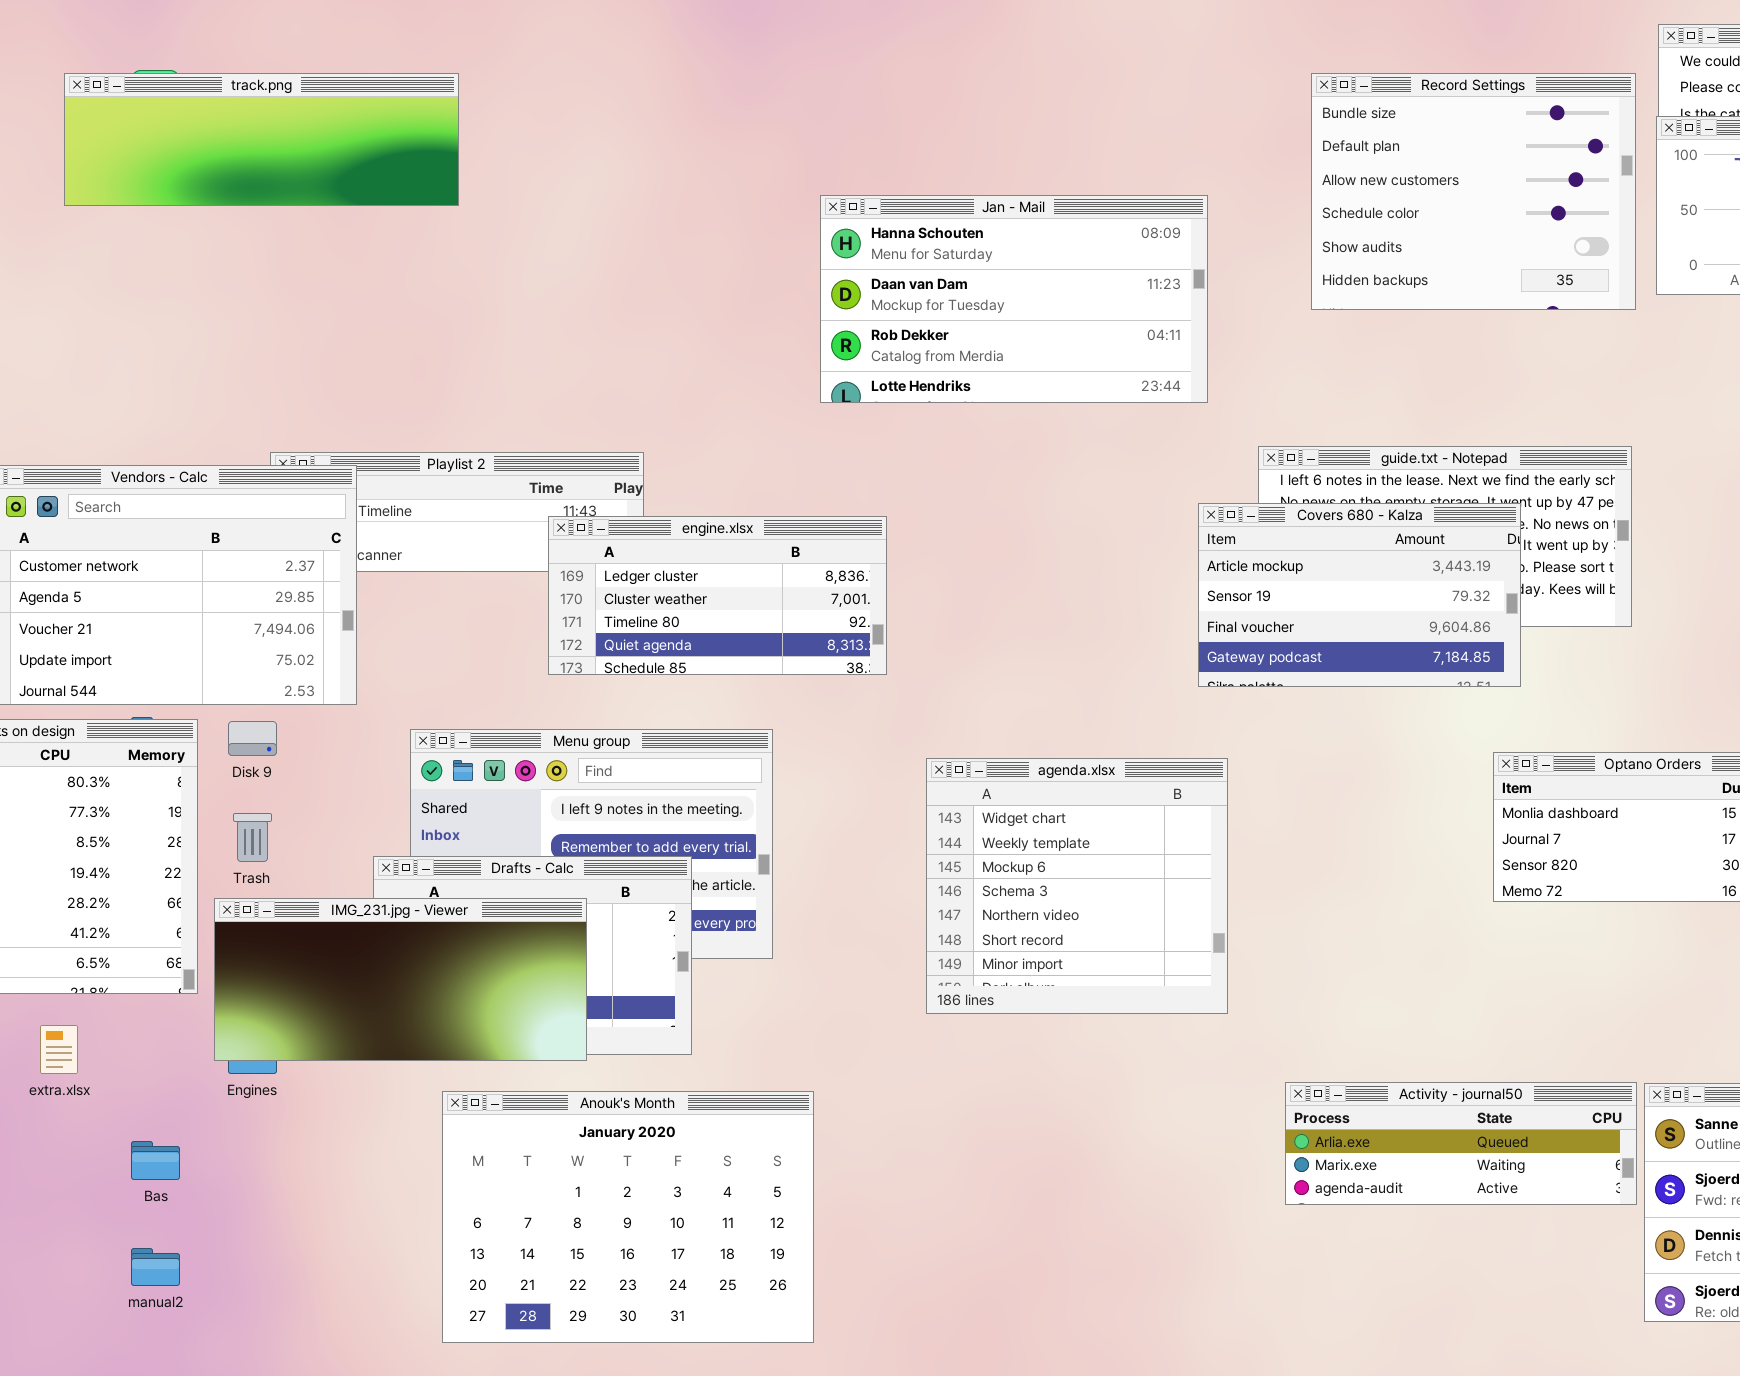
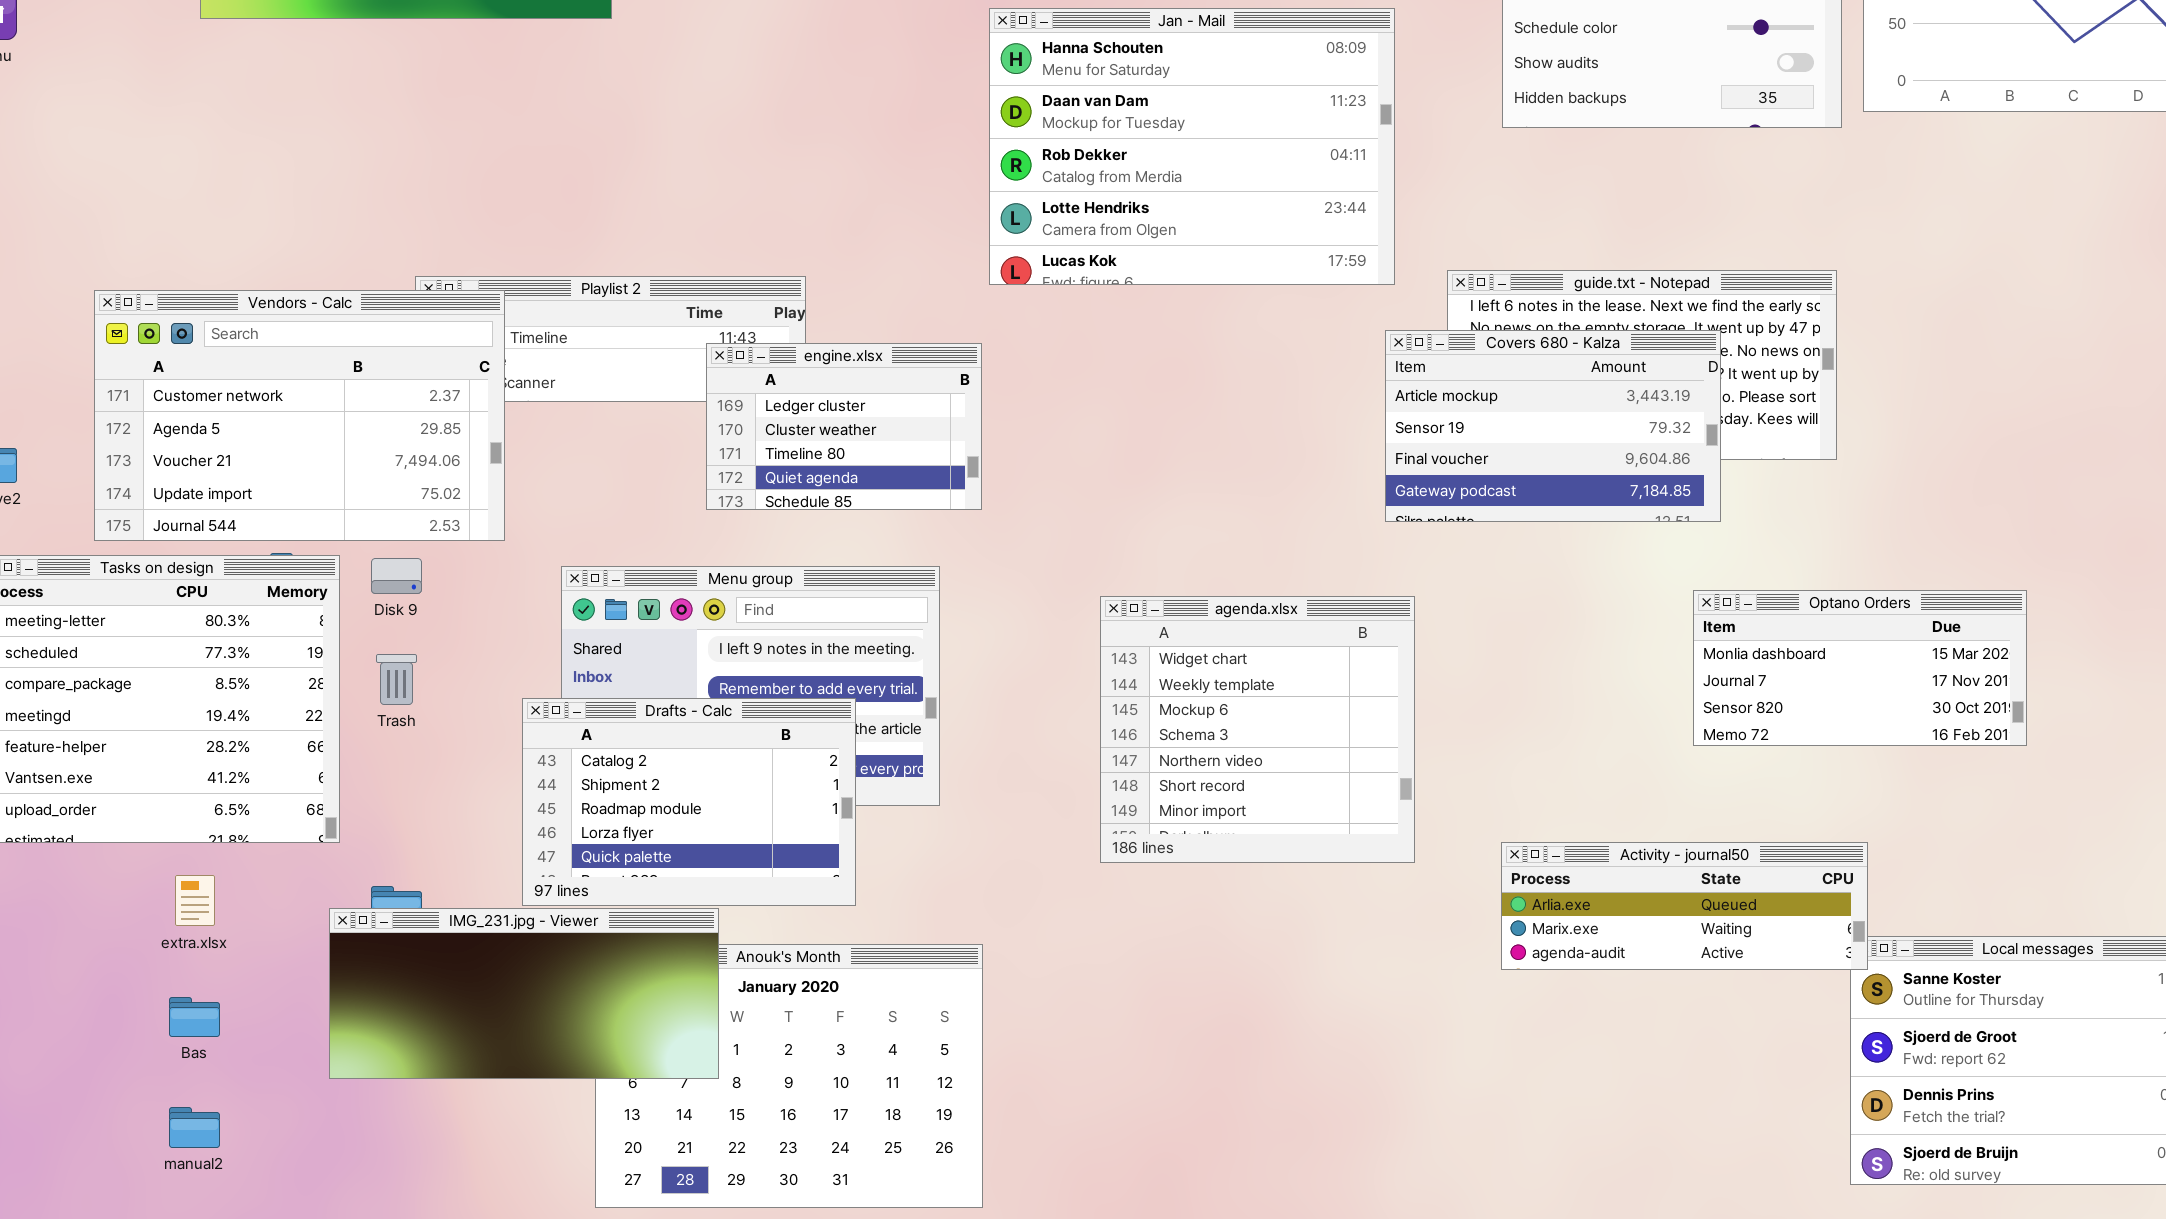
Jan - Mail: [820,195,1208,403] -> [989,8,1395,285], resized
engine.xlsx: [548,516,887,675] -> [706,343,982,510], resized
IMG_231.jpg - Viewer: [214,898,587,1061] -> [329,908,719,1079], moved
Activity - journal50: [1285,1082,1637,1205] -> [1501,842,1868,970], moved
Bas: [131,1141,180,1180] -> [169,997,220,1037], moved
manual2: [131,1248,180,1286] -> [169,1107,220,1148], moved

